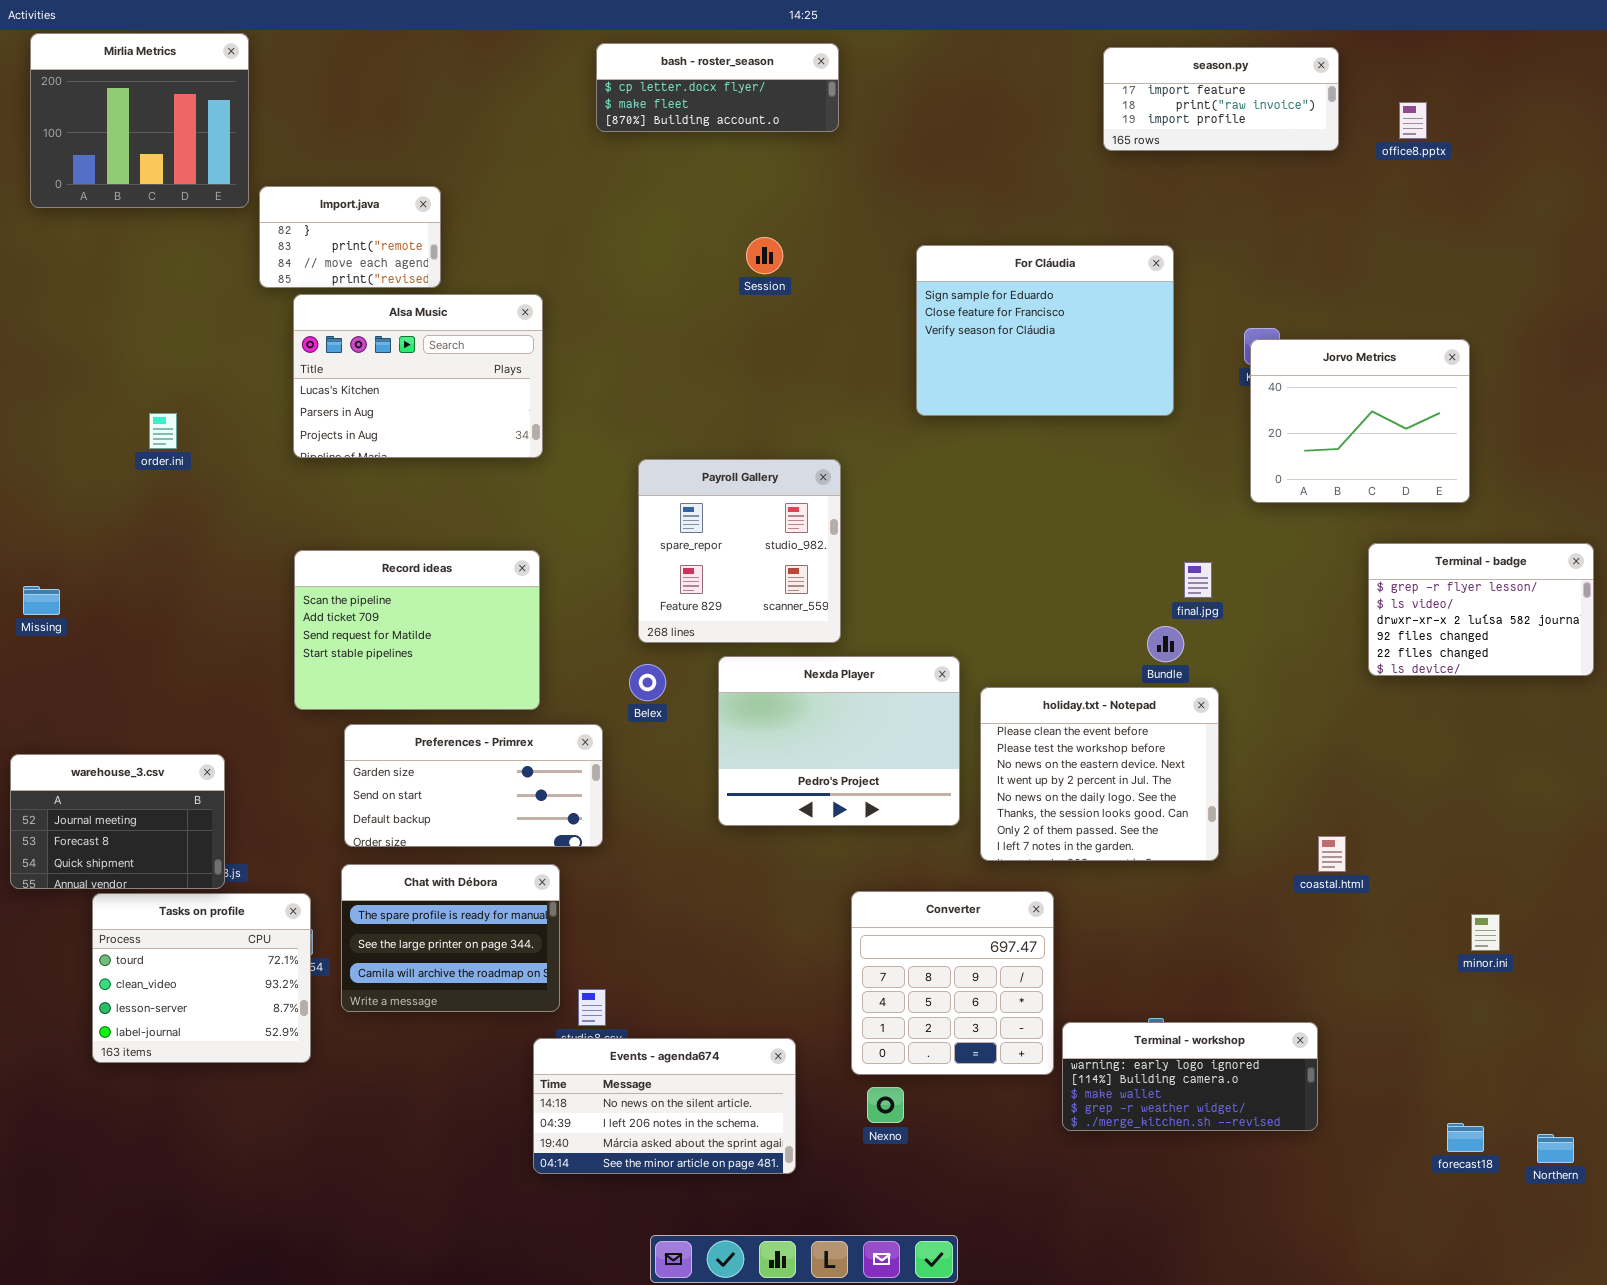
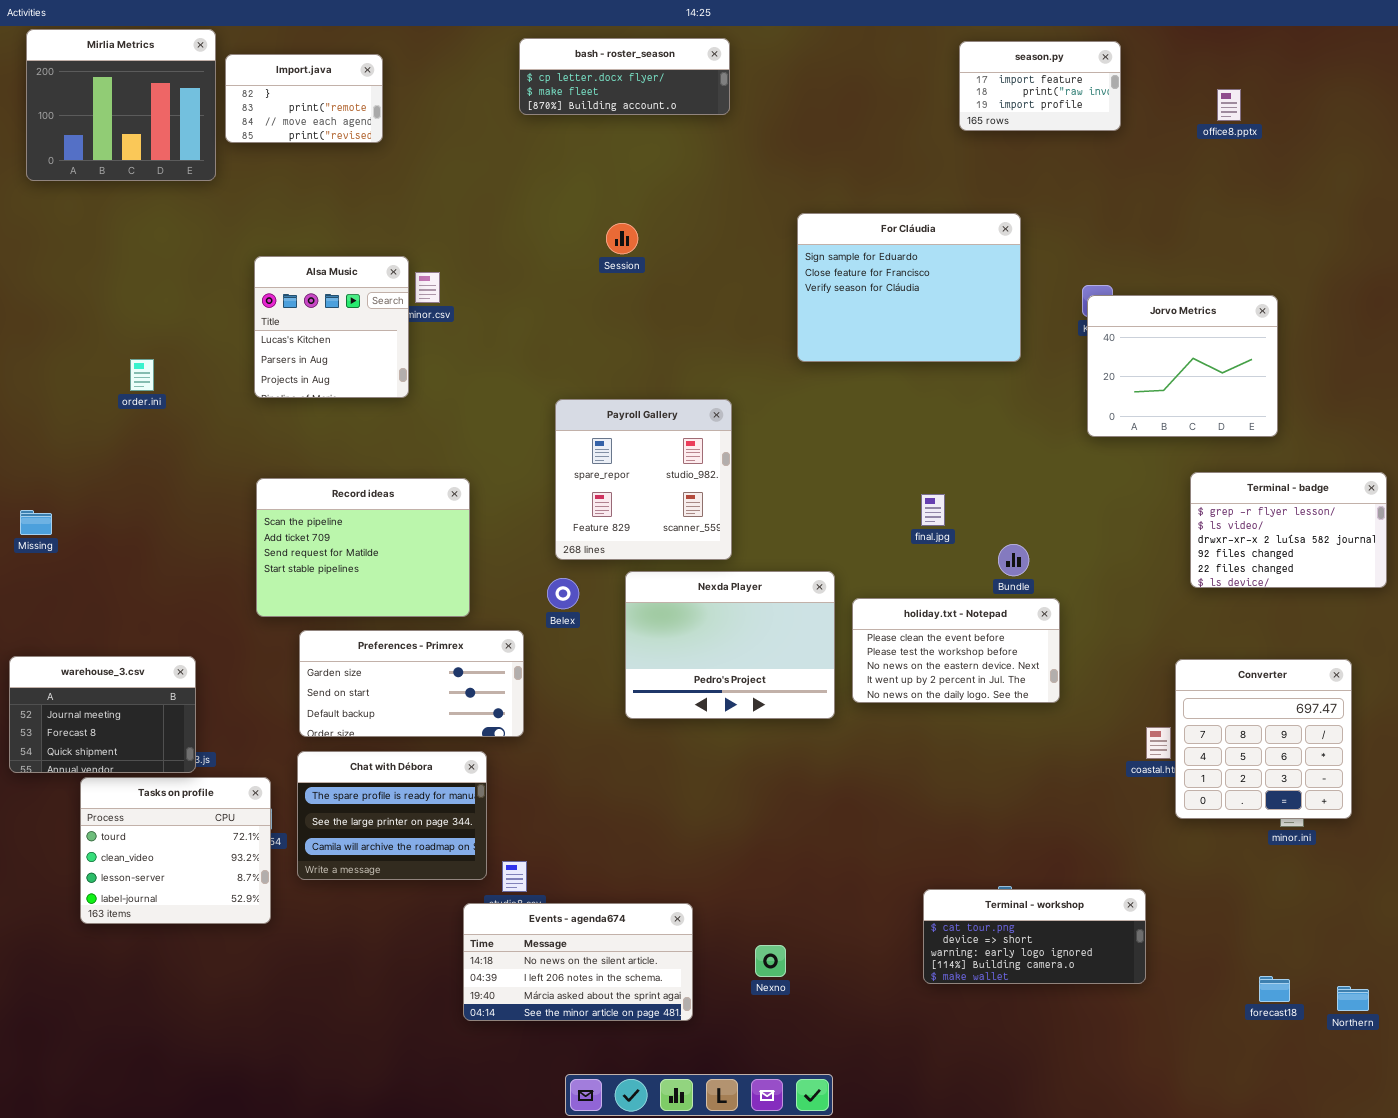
season.py: [1103,47,1339,151] -> [959,41,1121,131], resized
Import.java: [259,186,441,288] -> [225,54,383,143], moved
Session: [746,237,783,274] -> [606,223,638,254], moved
Alsa Music: [293,294,543,458] -> [254,256,409,398], resized
final.jpg: [1184,562,1212,598] -> [921,494,945,526], moved
holiday.txt - Notepad: [980,687,1219,861] -> [852,598,1060,703], resized
Converter: [851,891,1054,1075] -> [1175,659,1352,819], moved
Terminal - workshop: [1062,1022,1318,1131] -> [923,889,1146,984], scrolled up 2 rows

